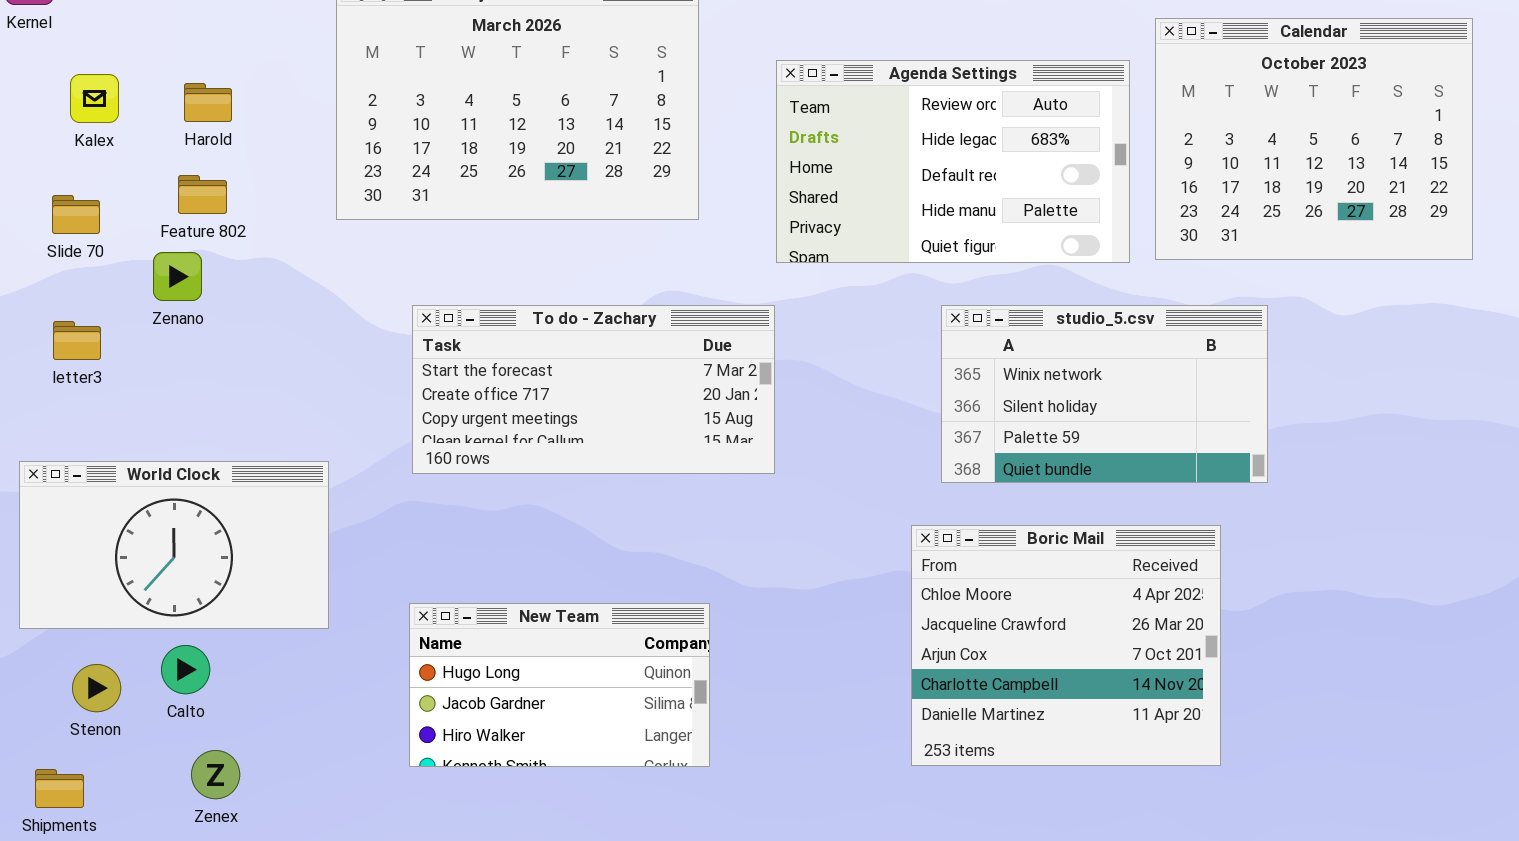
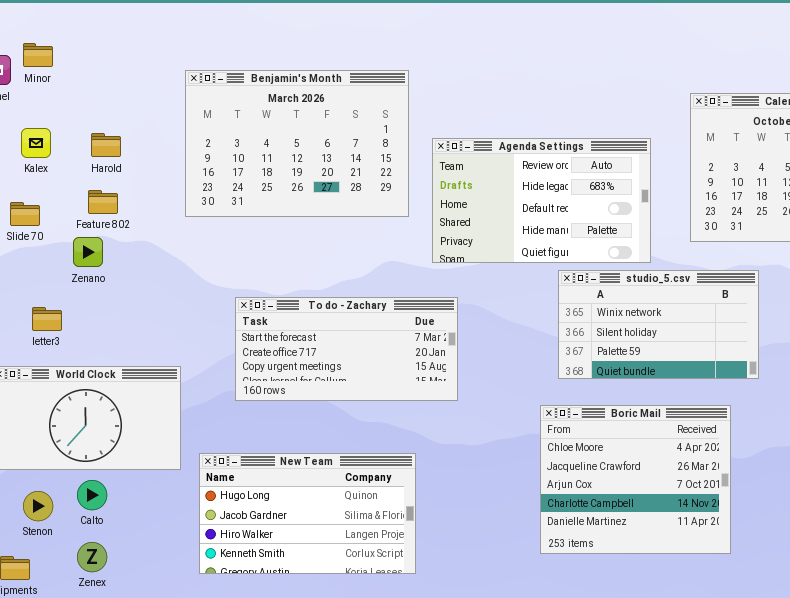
Agenda Settings: [776,60,1130,263] -> [432,138,651,263], moved
To do - Zachary: [412,305,775,474] -> [235,297,458,401], moved
letter3: [53,321,101,360] -> [32,307,62,331], moved
New Team: [409,603,710,767] -> [199,453,416,574], resized
Zenex: [191,750,240,799] -> [77,542,107,572], moved

